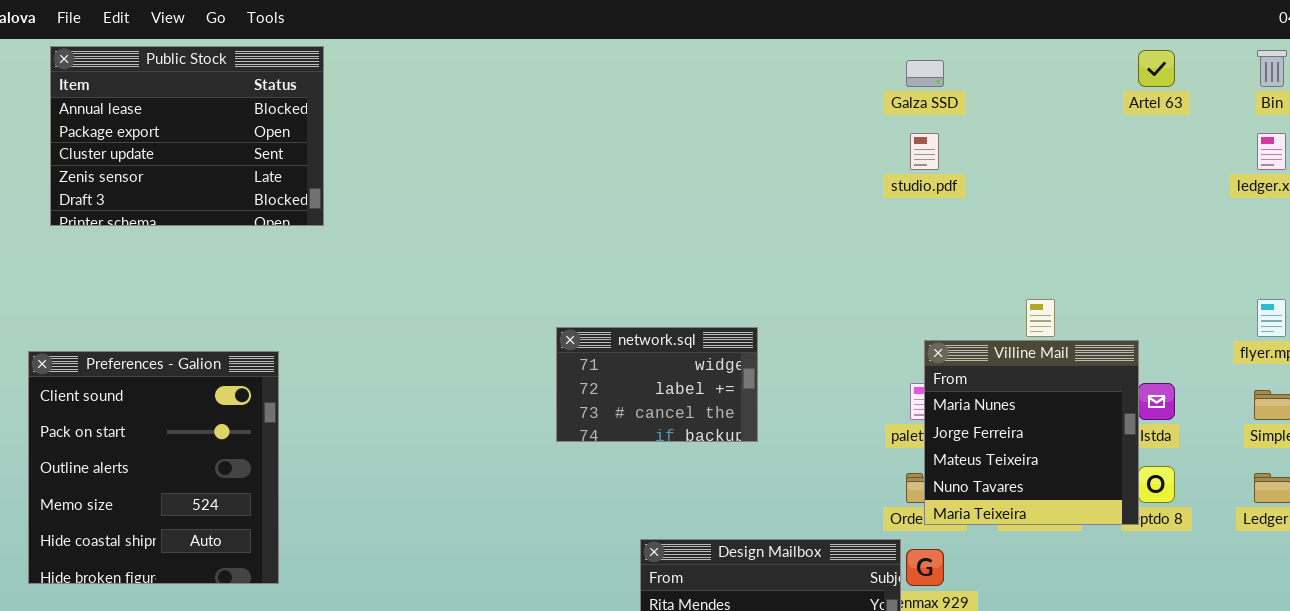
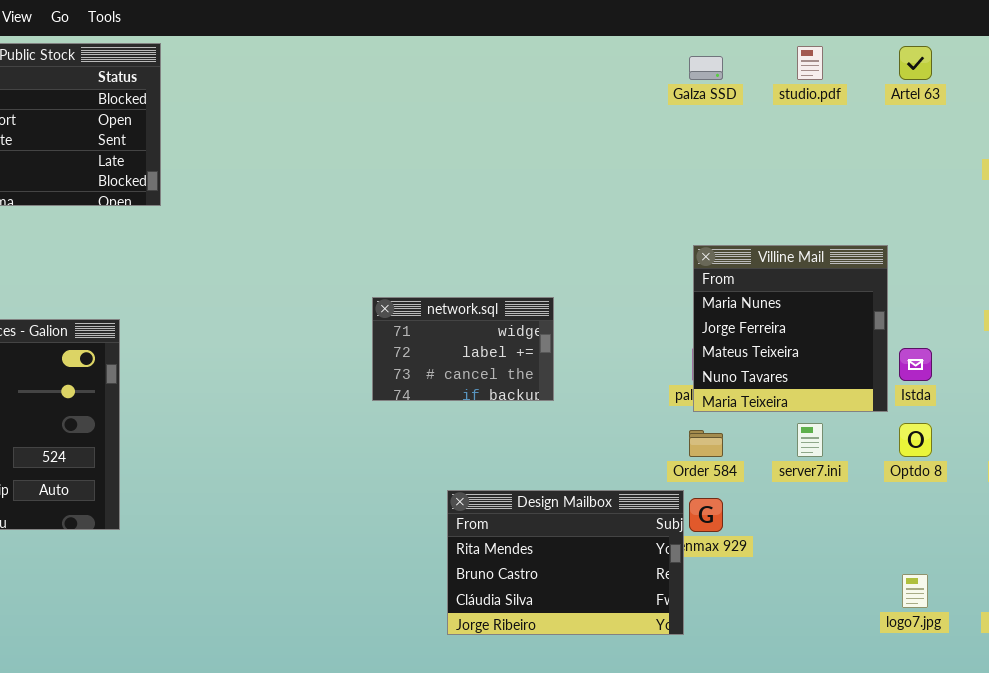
studio.pdf: [910,133,939,170] -> [797,46,823,80], moved
Villine Mail: [924,340,1139,525] -> [693,245,888,412], moved

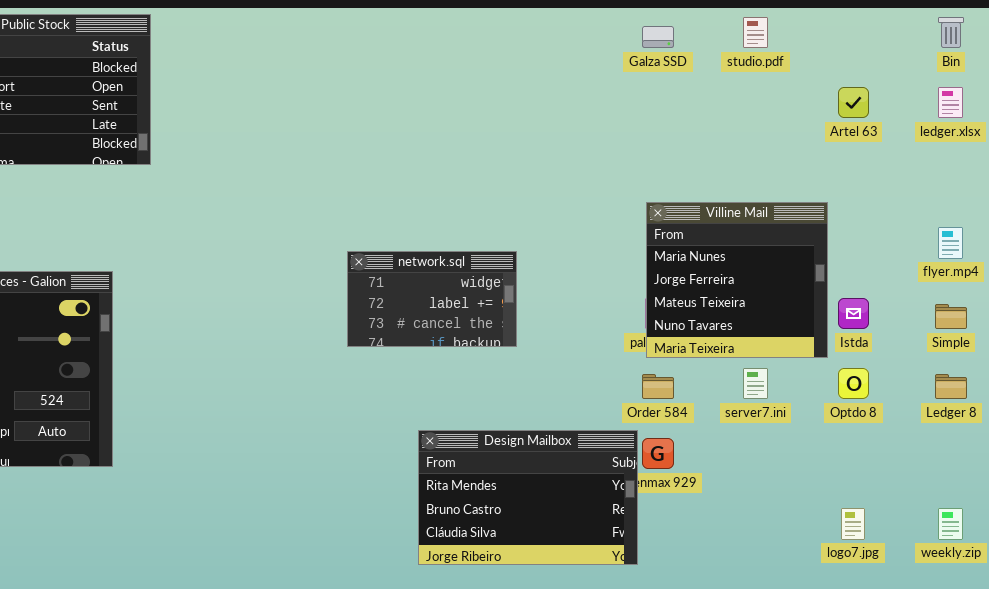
Artel 63: [899,46,932,80] -> [838,87,869,118], moved

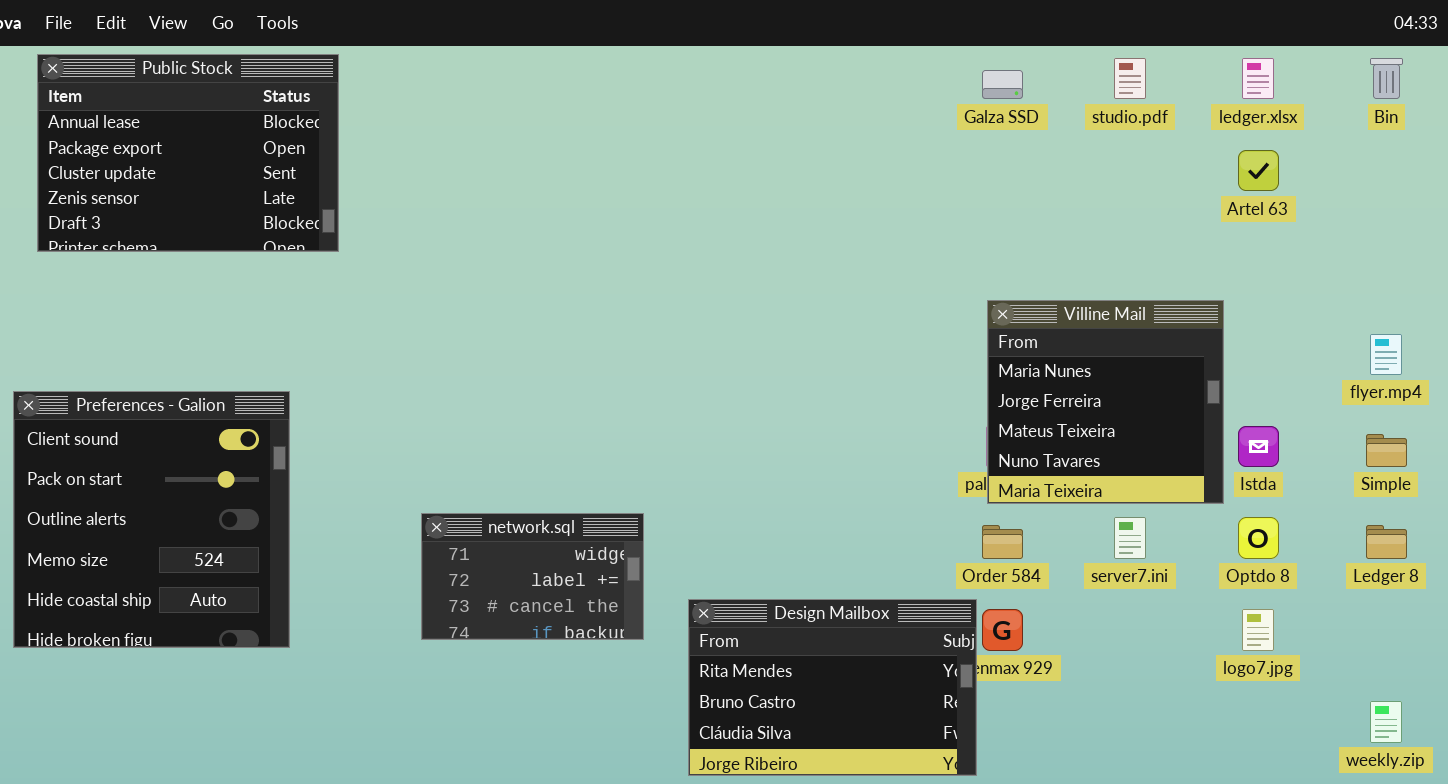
ledger.xlsx: [938,87,963,118] -> [1242,58,1274,99], moved
network.sql: [347,251,517,347] -> [421,513,644,640], moved
logo7.jpg: [841,508,865,540] -> [1242,609,1274,651], moved

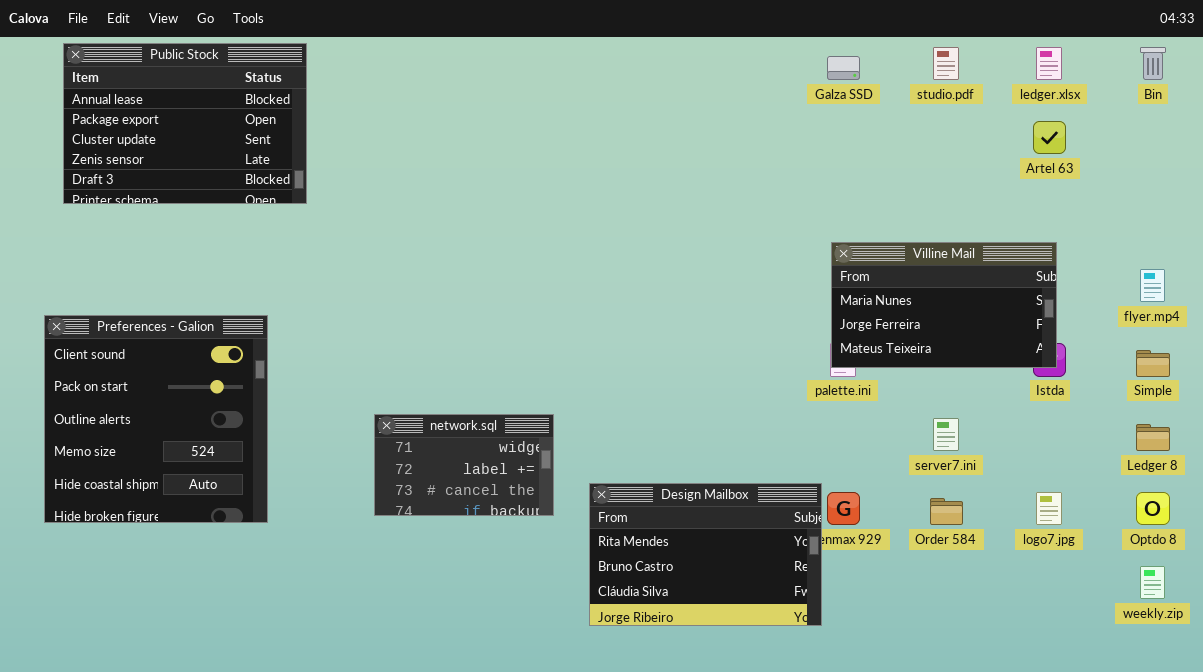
Villine Mail: [987,300,1224,504] -> [831,242,1057,368], resized
Optdo 8: [1238,517,1279,559] -> [1136,492,1170,525], moved
Order 584: [982,525,1023,559] -> [930,498,963,525], moved

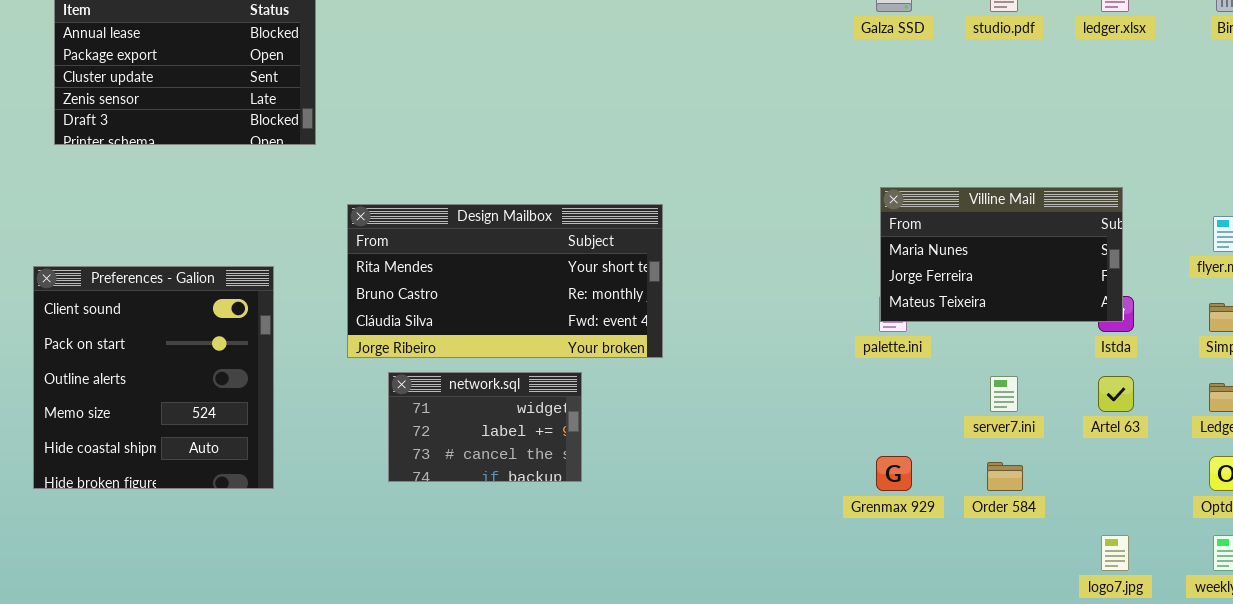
Artel 63: [1033,121,1066,154] -> [1098,376,1134,412], moved
Design Mailbox: [589,483,822,626] -> [347,204,663,358], moved, resized
logo7.jpg: [1036,492,1062,525] -> [1101,535,1129,571], moved

